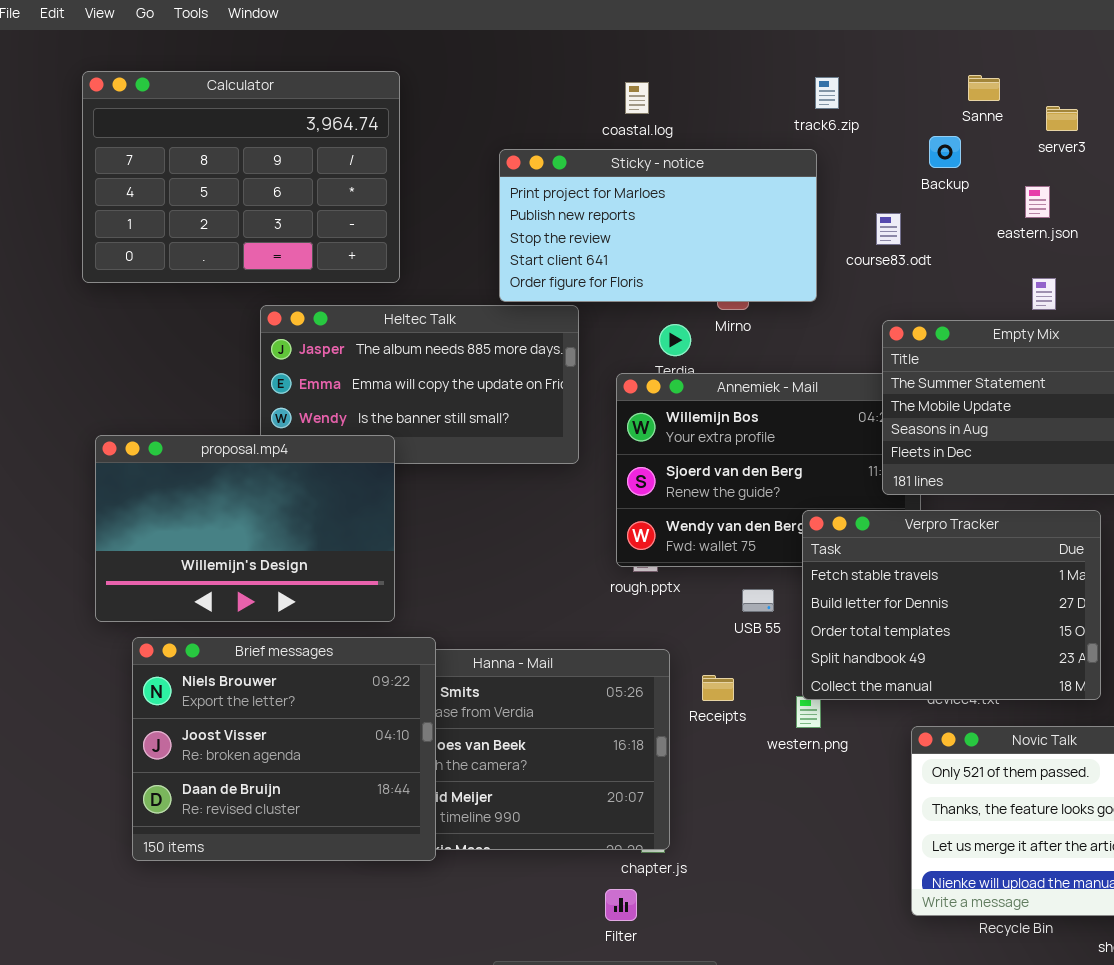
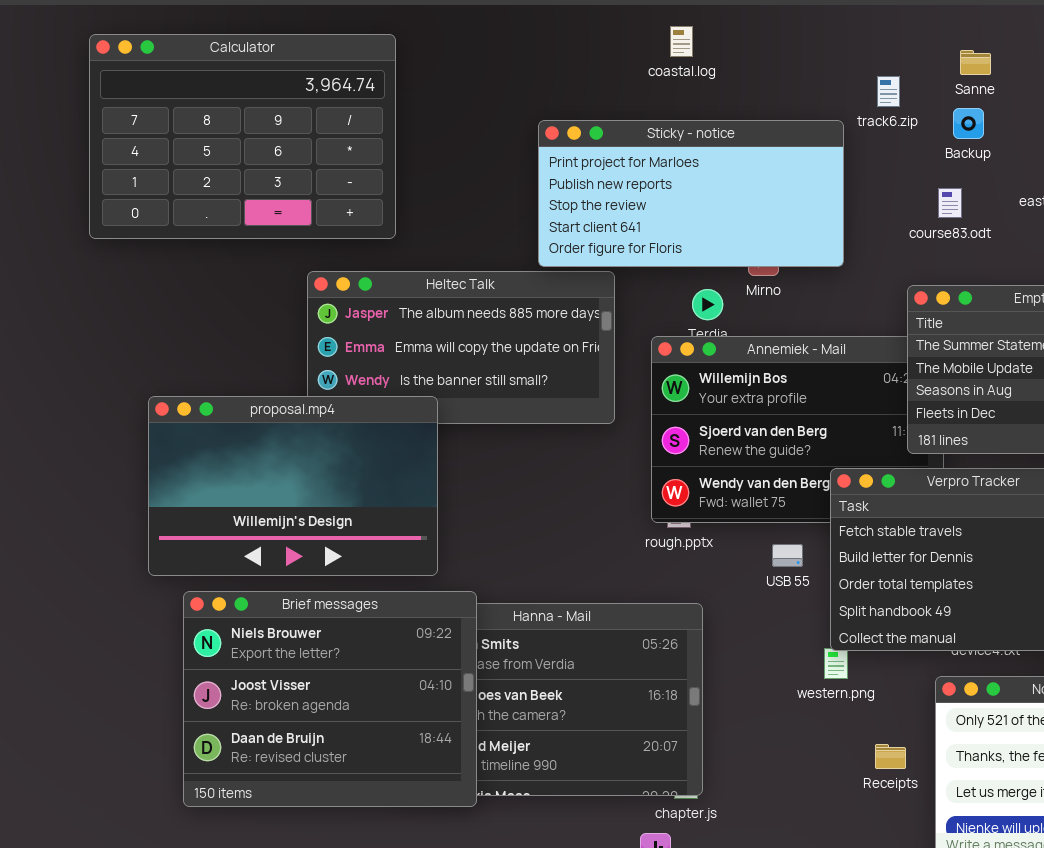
Calculator: [82,71,400,283] -> [89,34,396,239], moved
Sanne: [968,75,1000,101] -> [960,50,991,75], moved
track6.zip: [815,77,839,109] -> [877,76,900,107], moved
coastal.log: [625,82,649,114] -> [670,26,693,57], moved
course83.odt: [876,213,901,245] -> [938,188,962,218], moved
Receipts: [702,675,734,701] -> [875,744,906,769], moved

